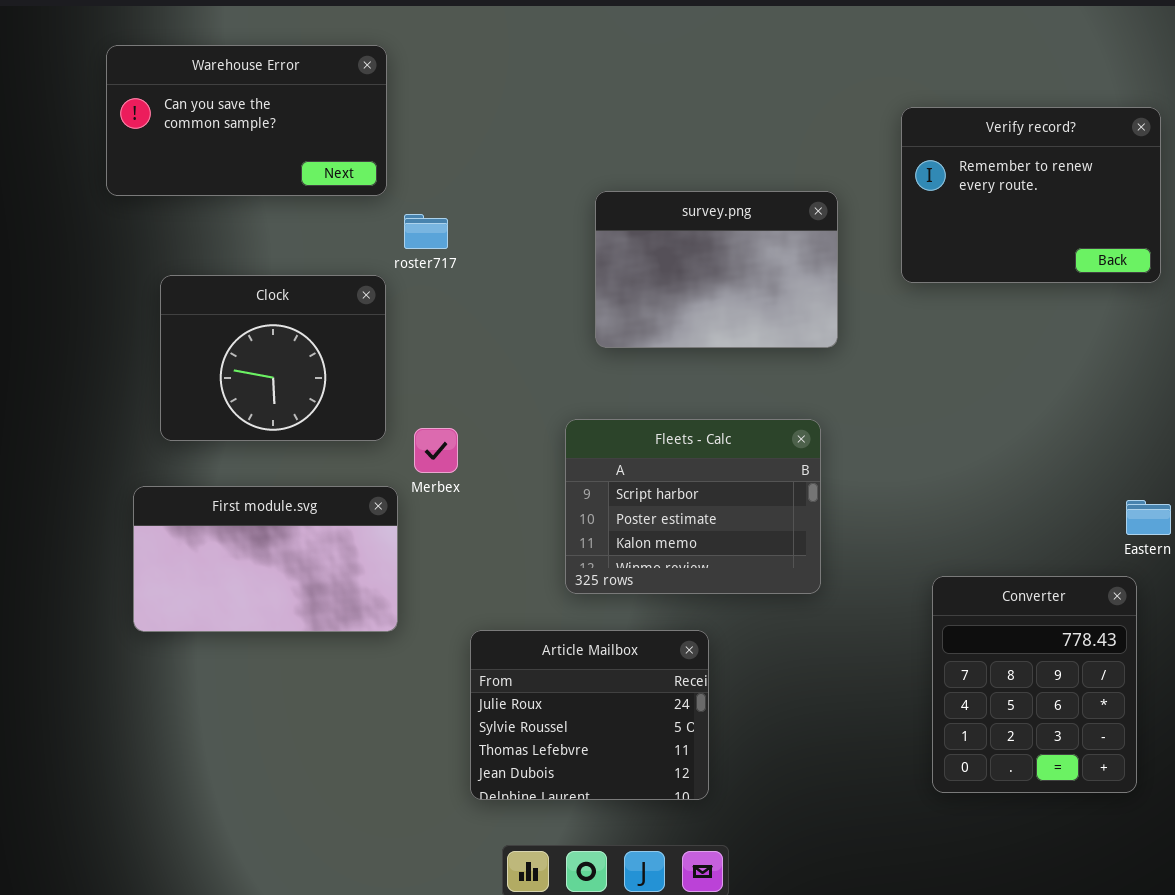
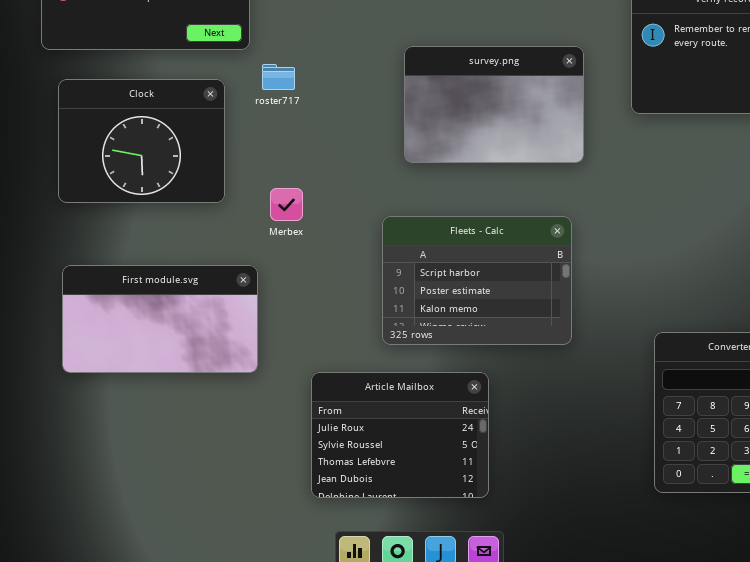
Clock: [160,275,386,441] -> [58,79,225,203], moved
Merbex: [414,428,458,473] -> [270,188,303,221], moved

